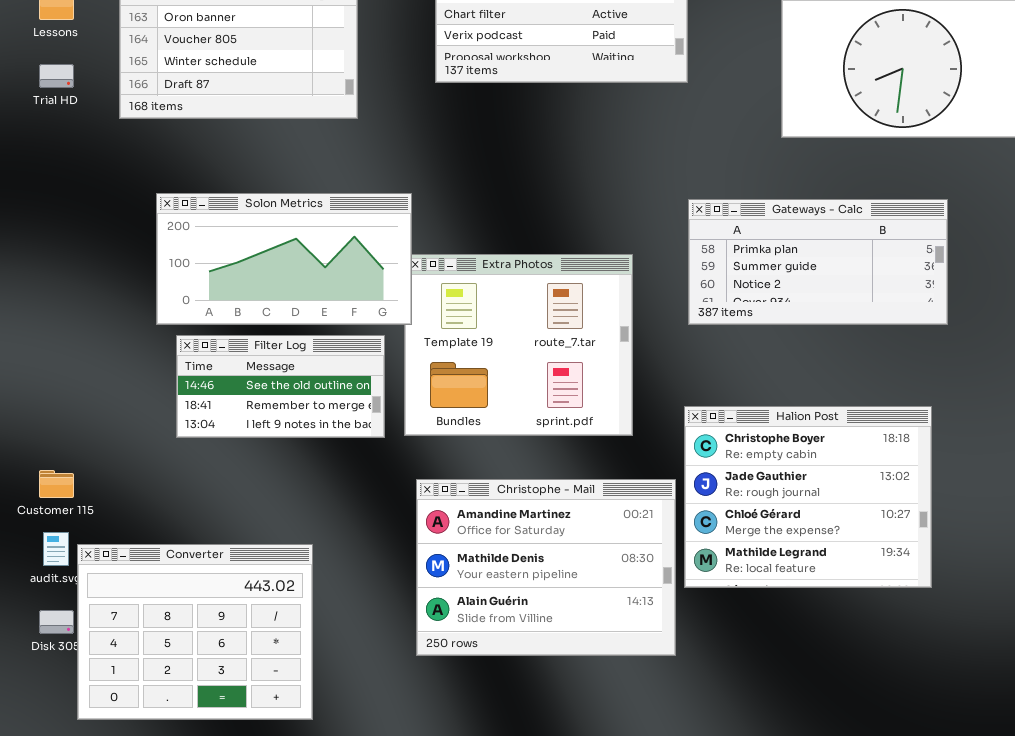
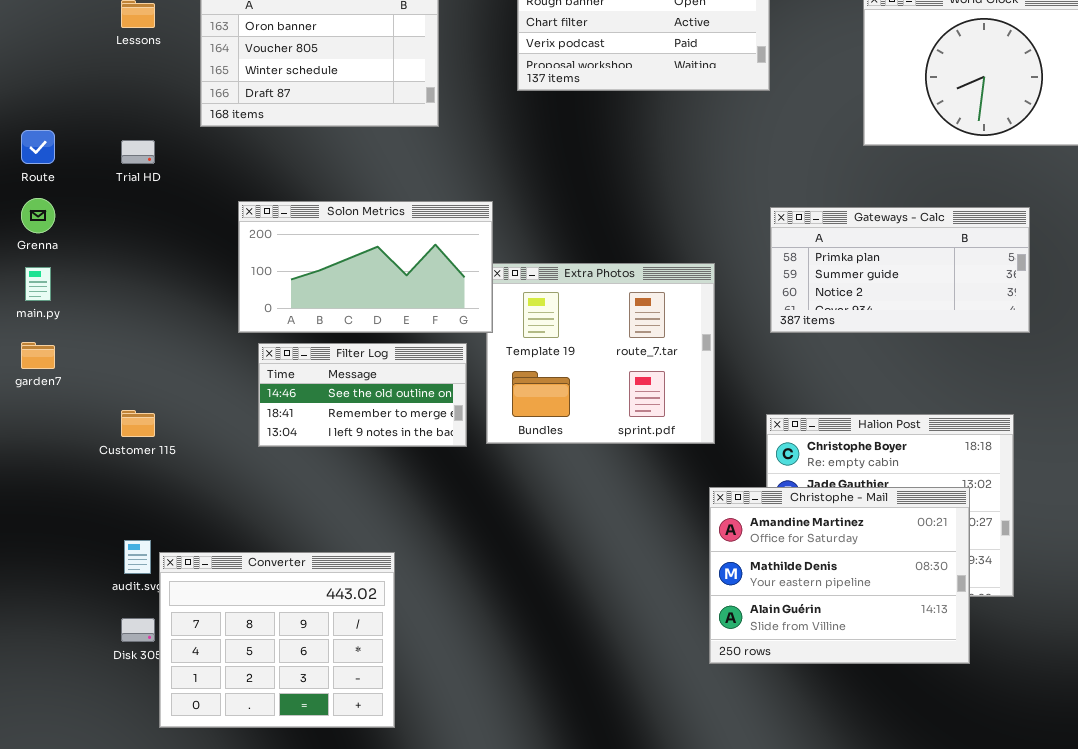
Trial HD: [39,64,74,88] -> [121,140,155,164], moved
Customer 115: [39,470,74,498] -> [121,410,155,437], moved
Christophe - Mail: [416,479,676,656] -> [709,487,970,664], moved

